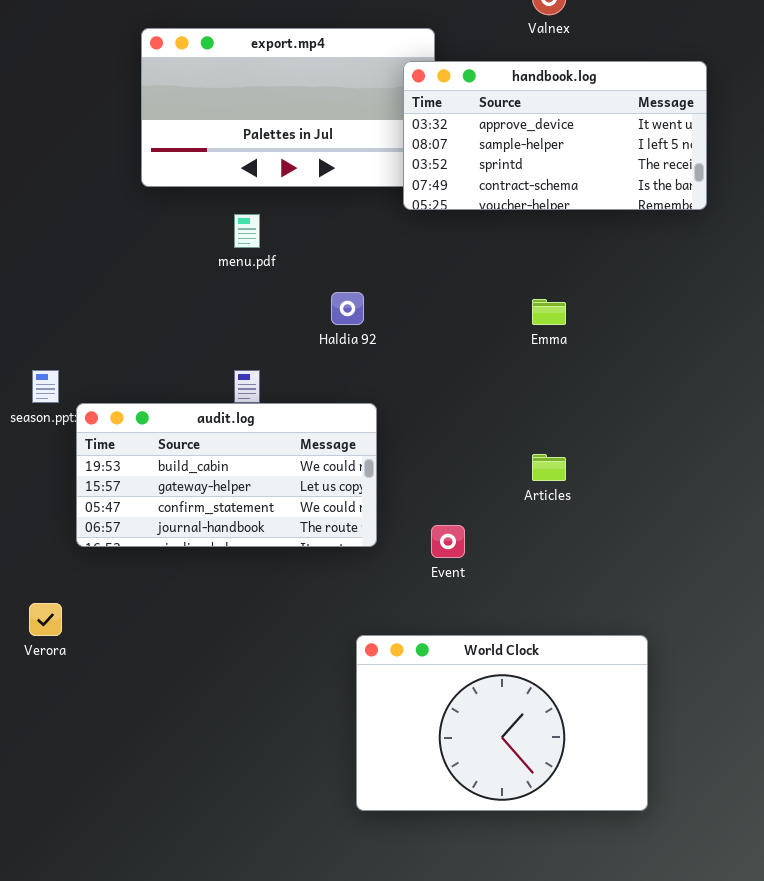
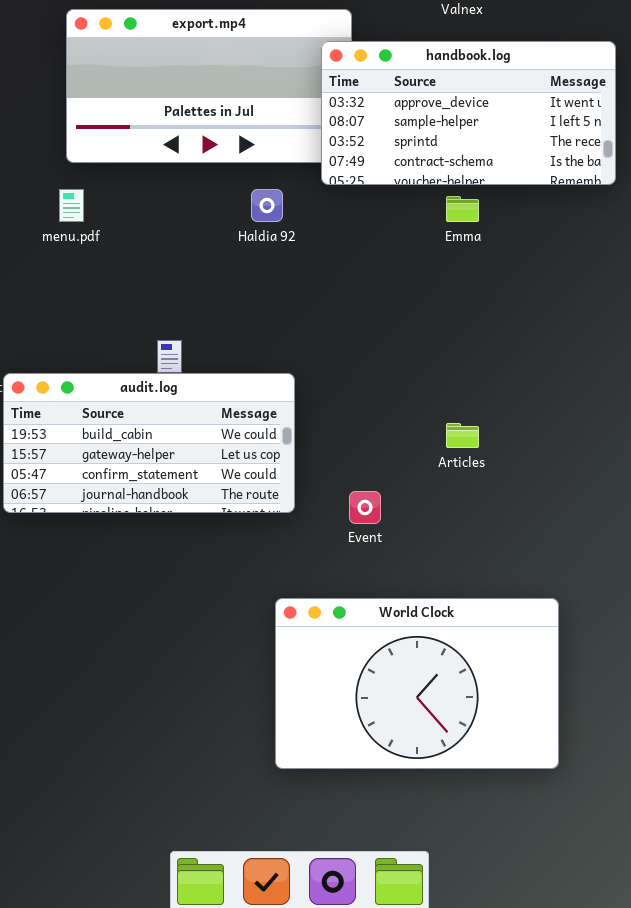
menu.pdf: [234,214,260,248] -> [59,189,84,222], moved
Haldia 92: [331,292,364,325] -> [251,189,283,222], moved
Emma: [532,299,566,325] -> [446,196,479,222], moved

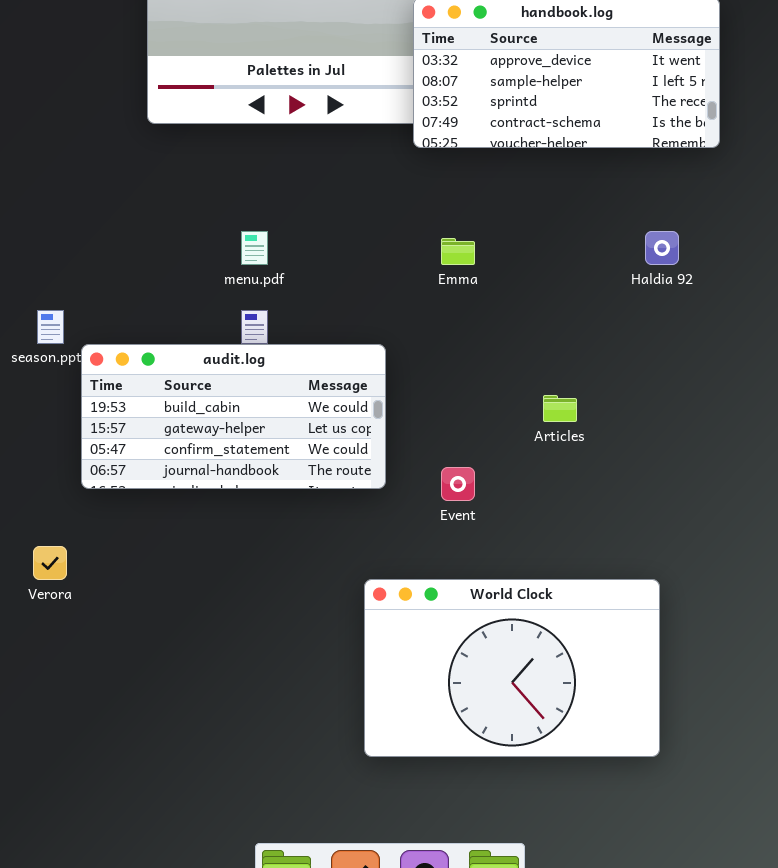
menu.pdf: [59,189,84,222] -> [241,231,268,265], moved
Haldia 92: [251,189,283,222] -> [645,231,679,265], moved
Emma: [446,196,479,222] -> [441,238,475,265], moved

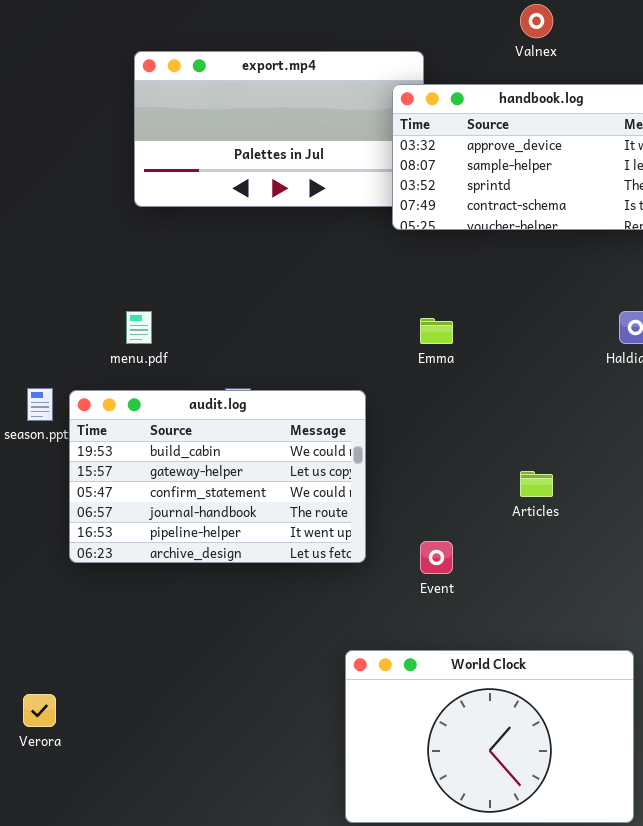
menu.pdf: [241,231,268,265] -> [126,311,152,344], moved
audit.log: [81,344,386,489] -> [69,390,366,563], resized
Verora: [33,546,67,580] -> [23,694,56,727], moved

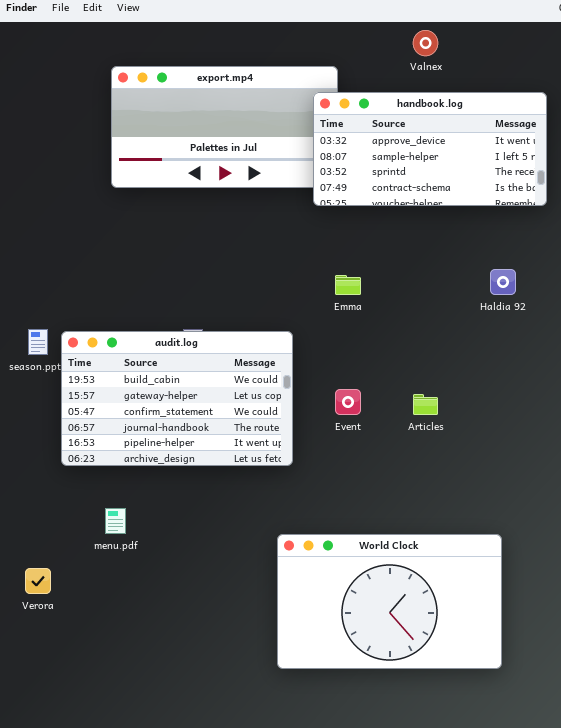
menu.pdf: [126,311,152,344] -> [105,508,126,534], moved
Event: [420,541,453,574] -> [335,389,361,415], moved

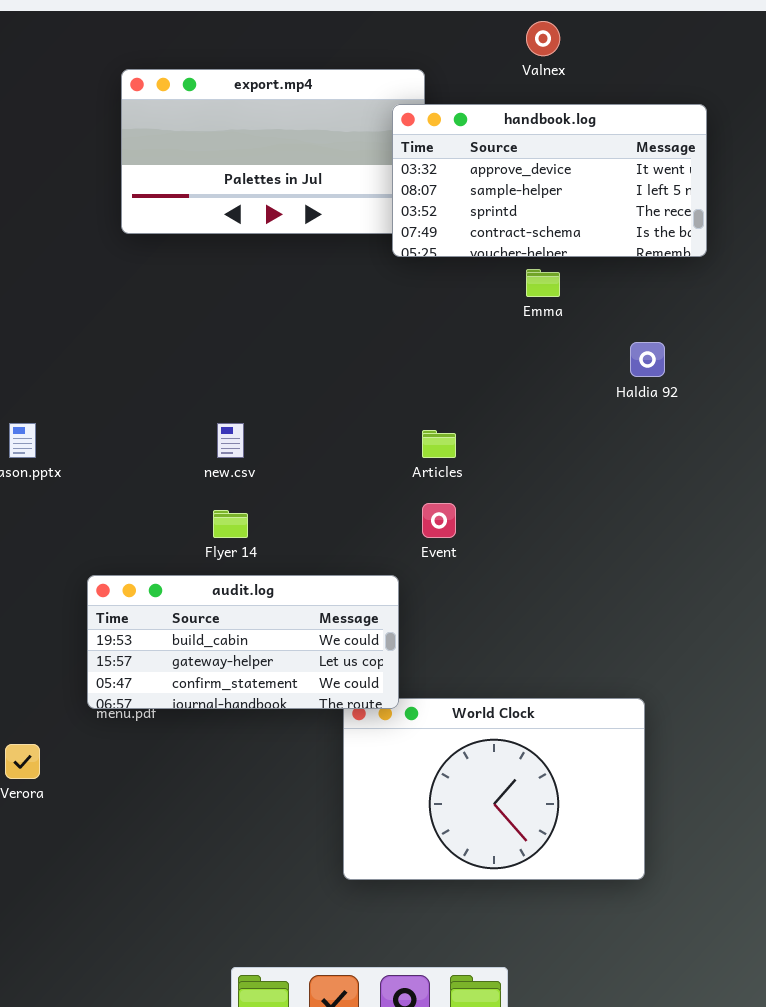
Emma: [335,275,361,295] -> [526,269,560,297], moved
audit.log: [61,331,293,466] -> [87,575,399,709], moved, resized
Articles: [413,394,438,415] -> [422,430,456,458], moved

